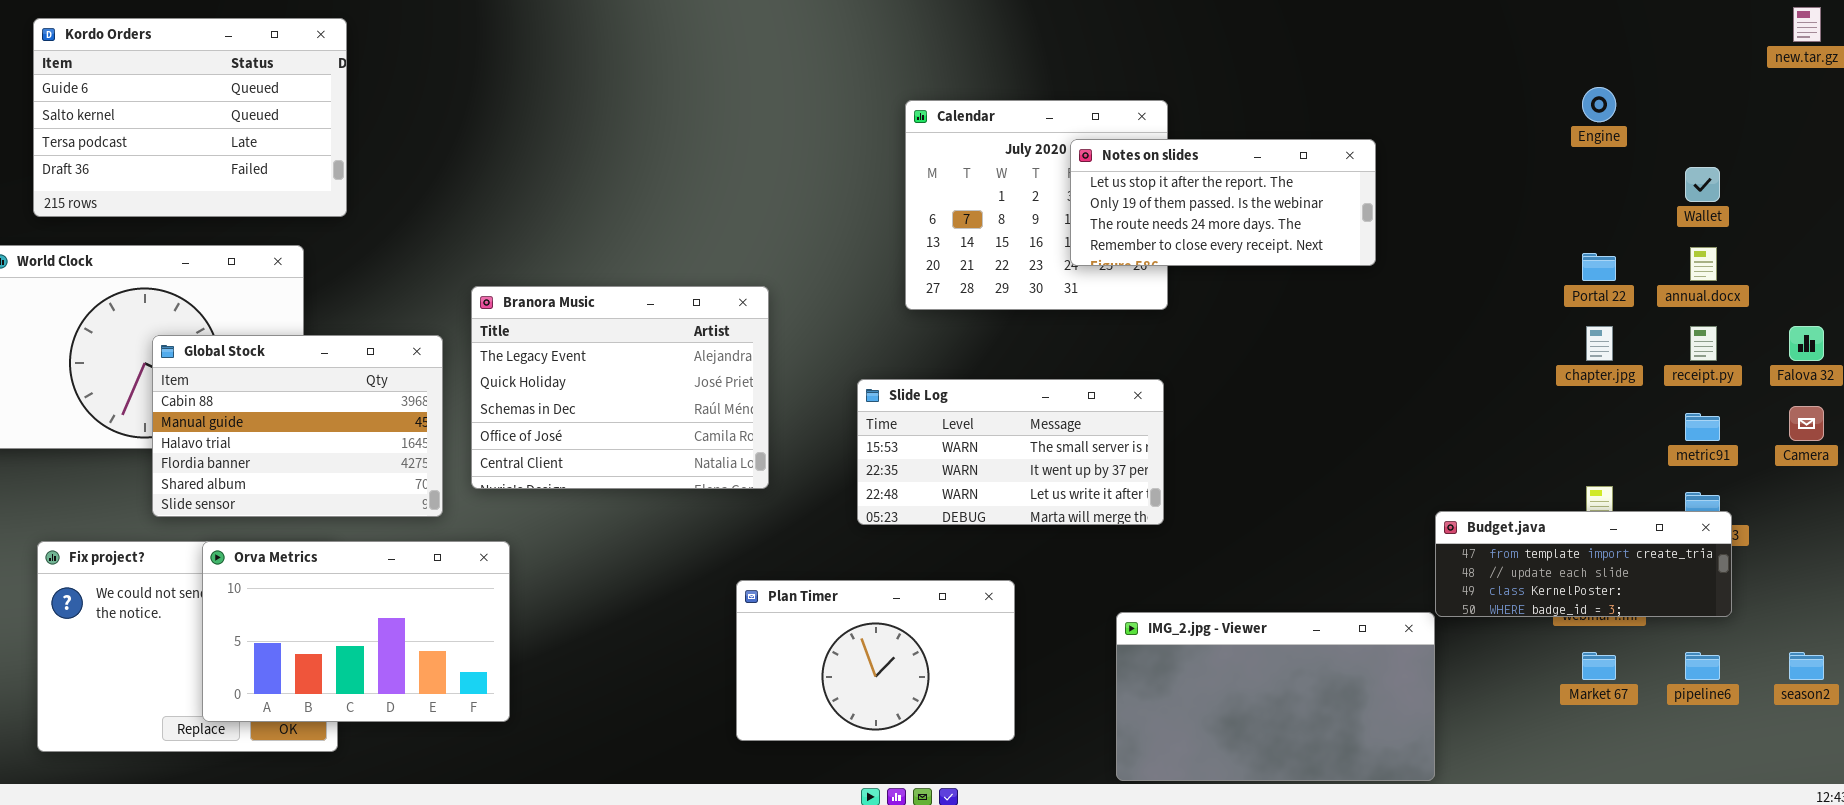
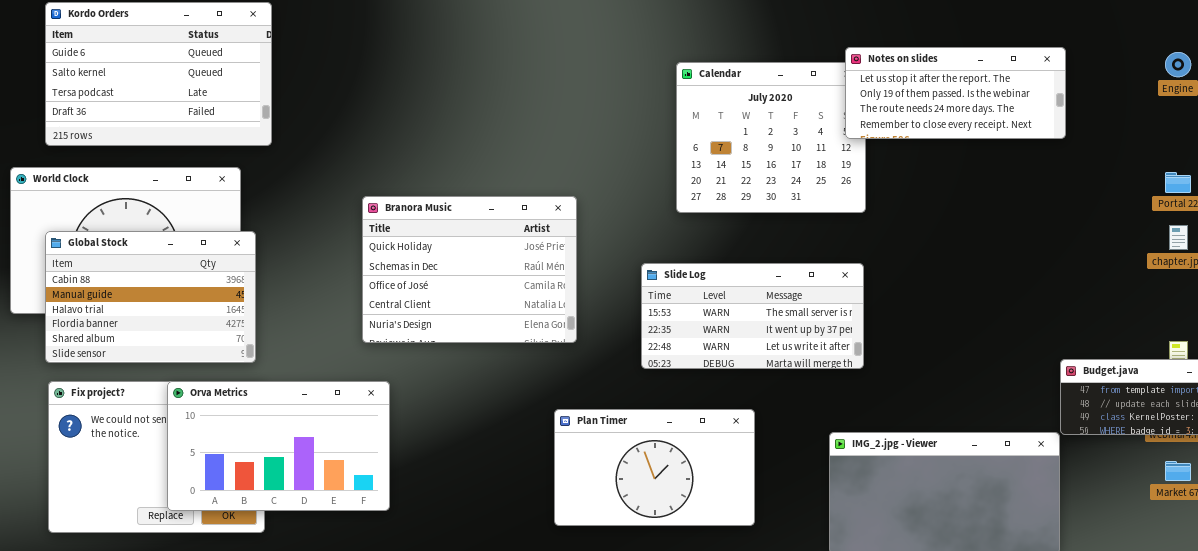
Notes on slides: [1070,139,1376,266] -> [845,47,1066,139], moved
Branora Music: [471,286,769,489] -> [362,196,577,343], scrolled down 1 row
Global Stock: [152,335,443,517] -> [45,231,256,363], moved

